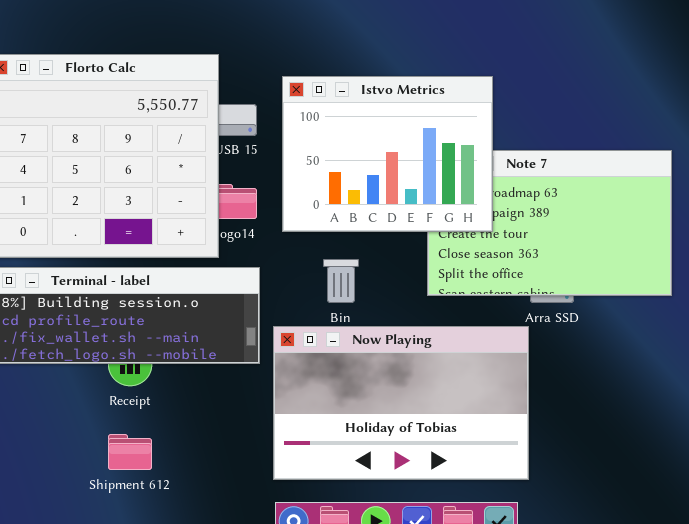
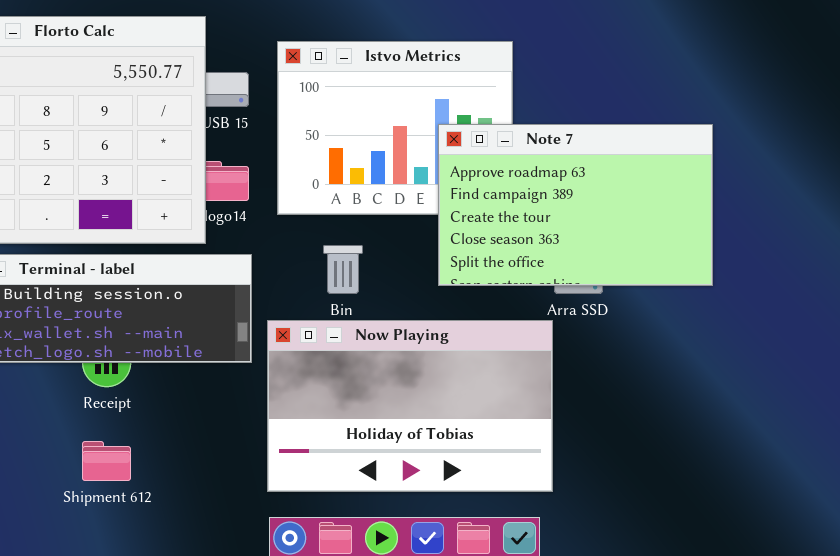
Note 7: [427,150,672,296] -> [438,124,713,286], raised

